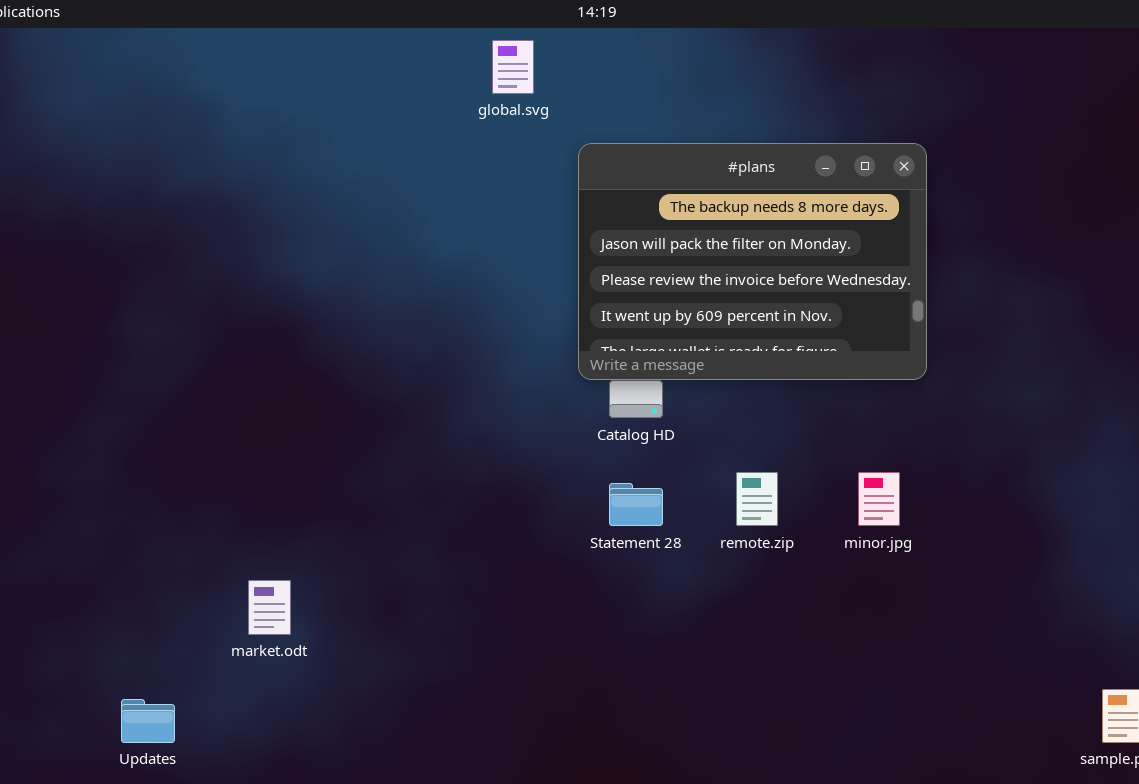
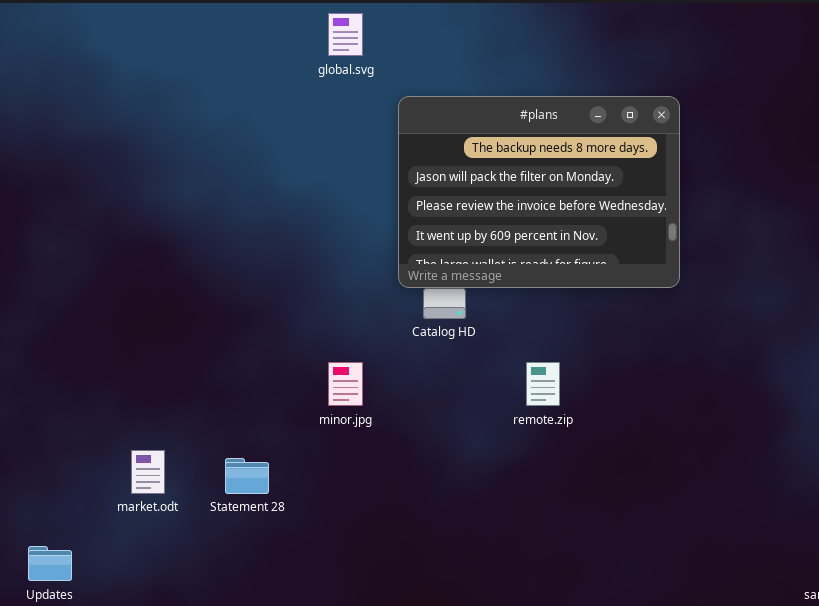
minor.jpg: [858,472,900,526] -> [328,362,363,406], moved
Statement 28: [609,483,663,526] -> [225,458,269,494], moved

